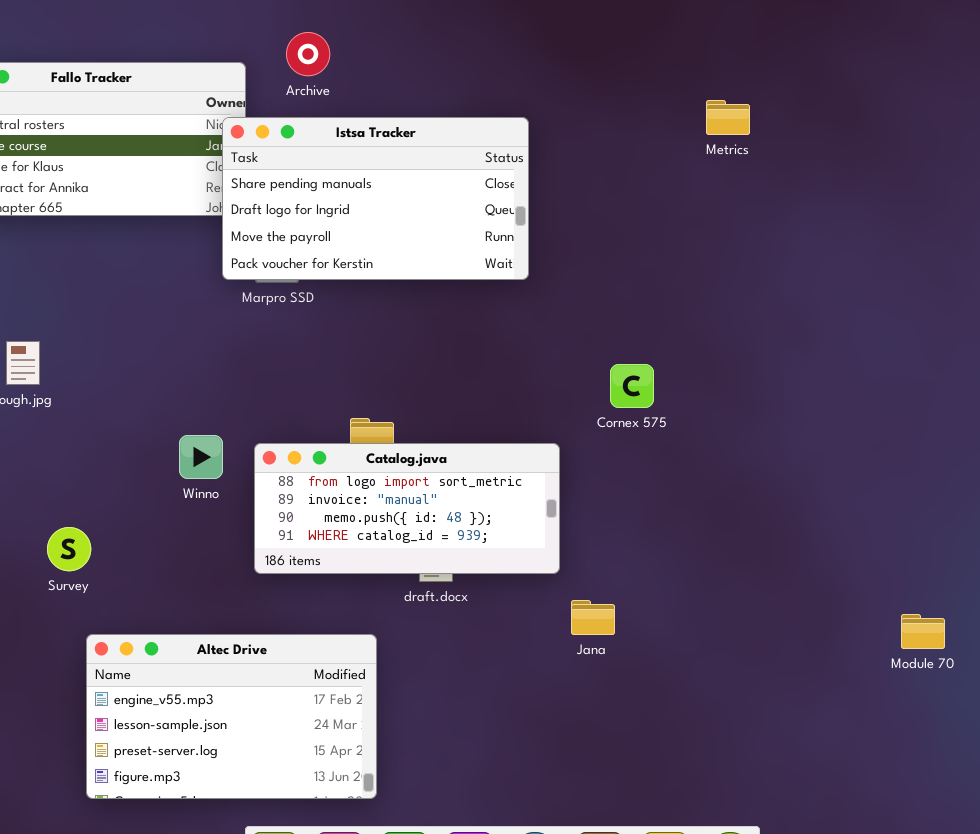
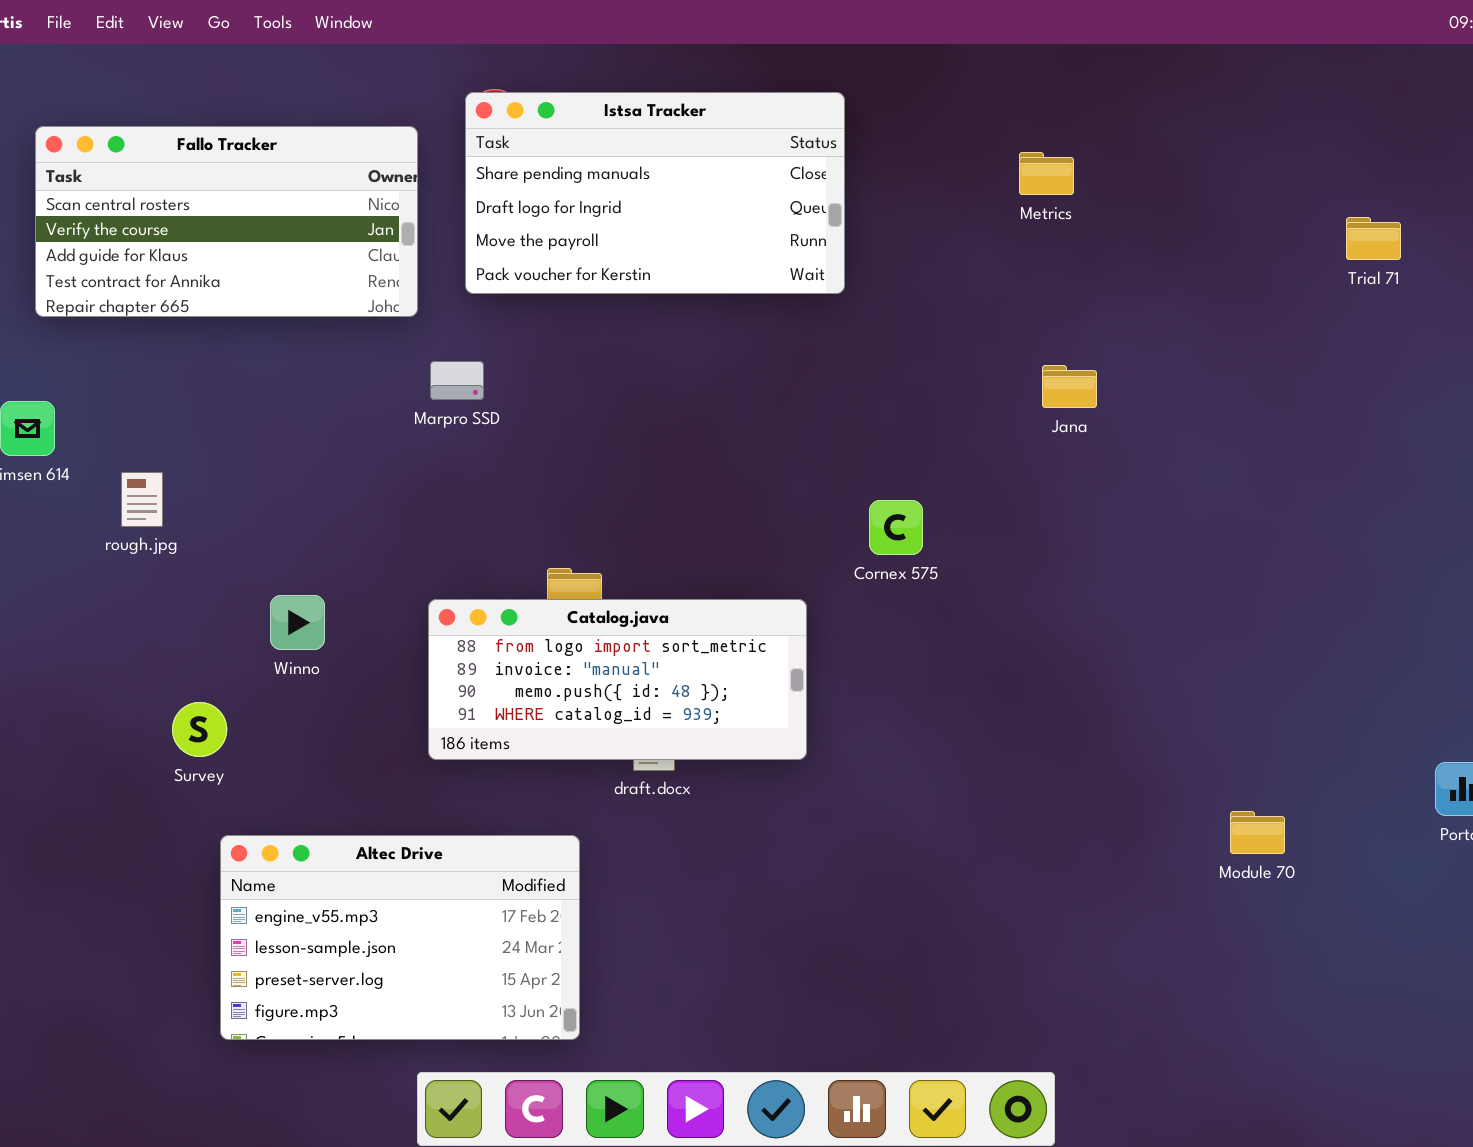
Metrics: [706,100,750,135] -> [1019,152,1074,195], moved
Istsa Tracker: [222,117,529,280] -> [465,92,845,294], moved
Winno: [179,435,223,479] -> [270,595,325,650], moved
Jana: [571,600,615,635] -> [1042,365,1097,408], moved

